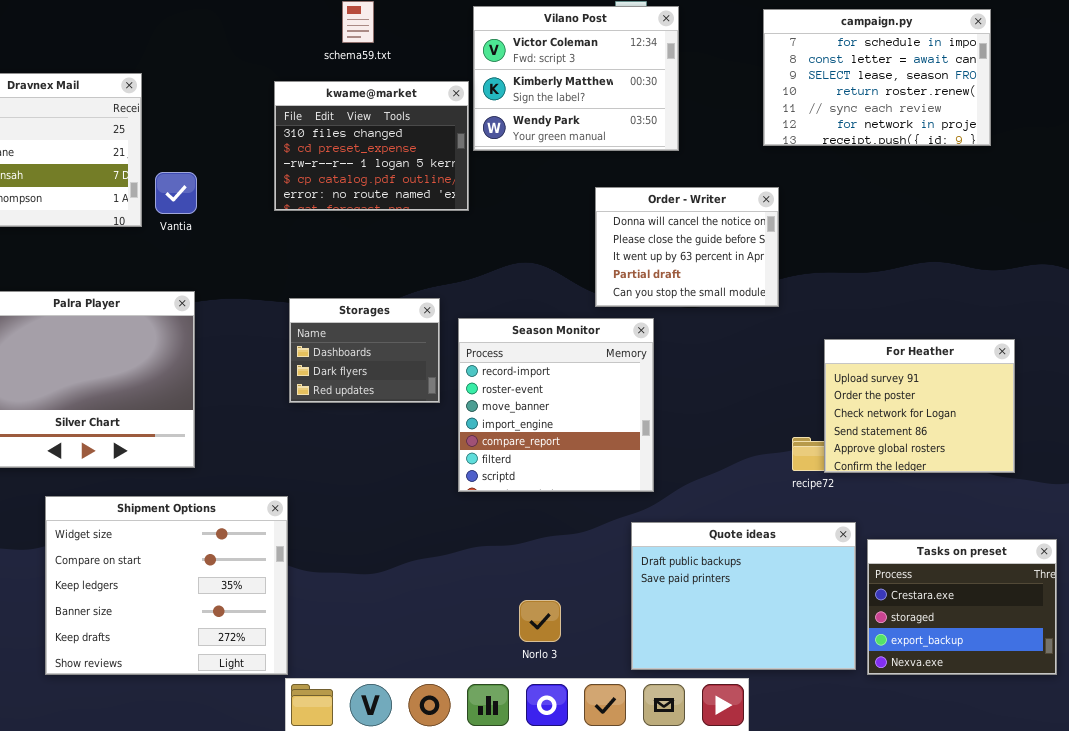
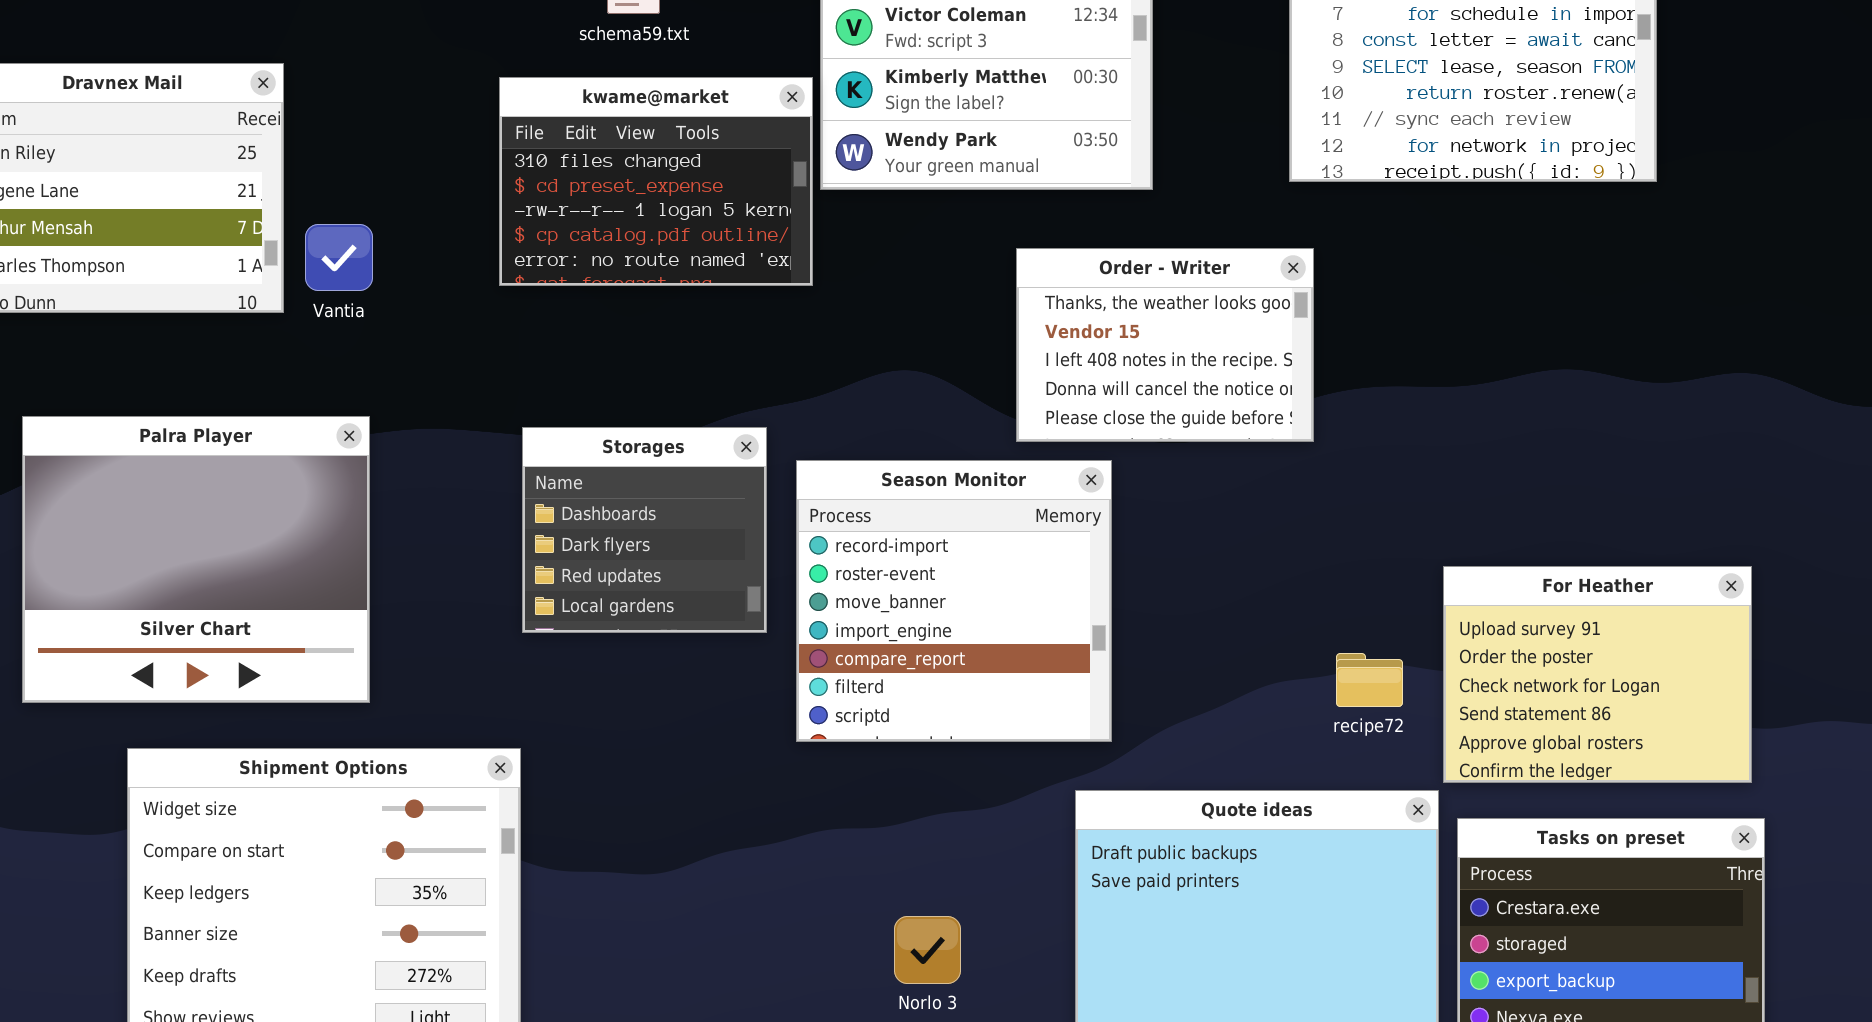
Order - Writer: [595,187,779,307] -> [1016,248,1314,442], scrolled up 3 rows
Storages: [289,298,440,403] -> [522,427,767,633], resized
For Heather: [824,339,1015,473] -> [1443,566,1752,783], moved

